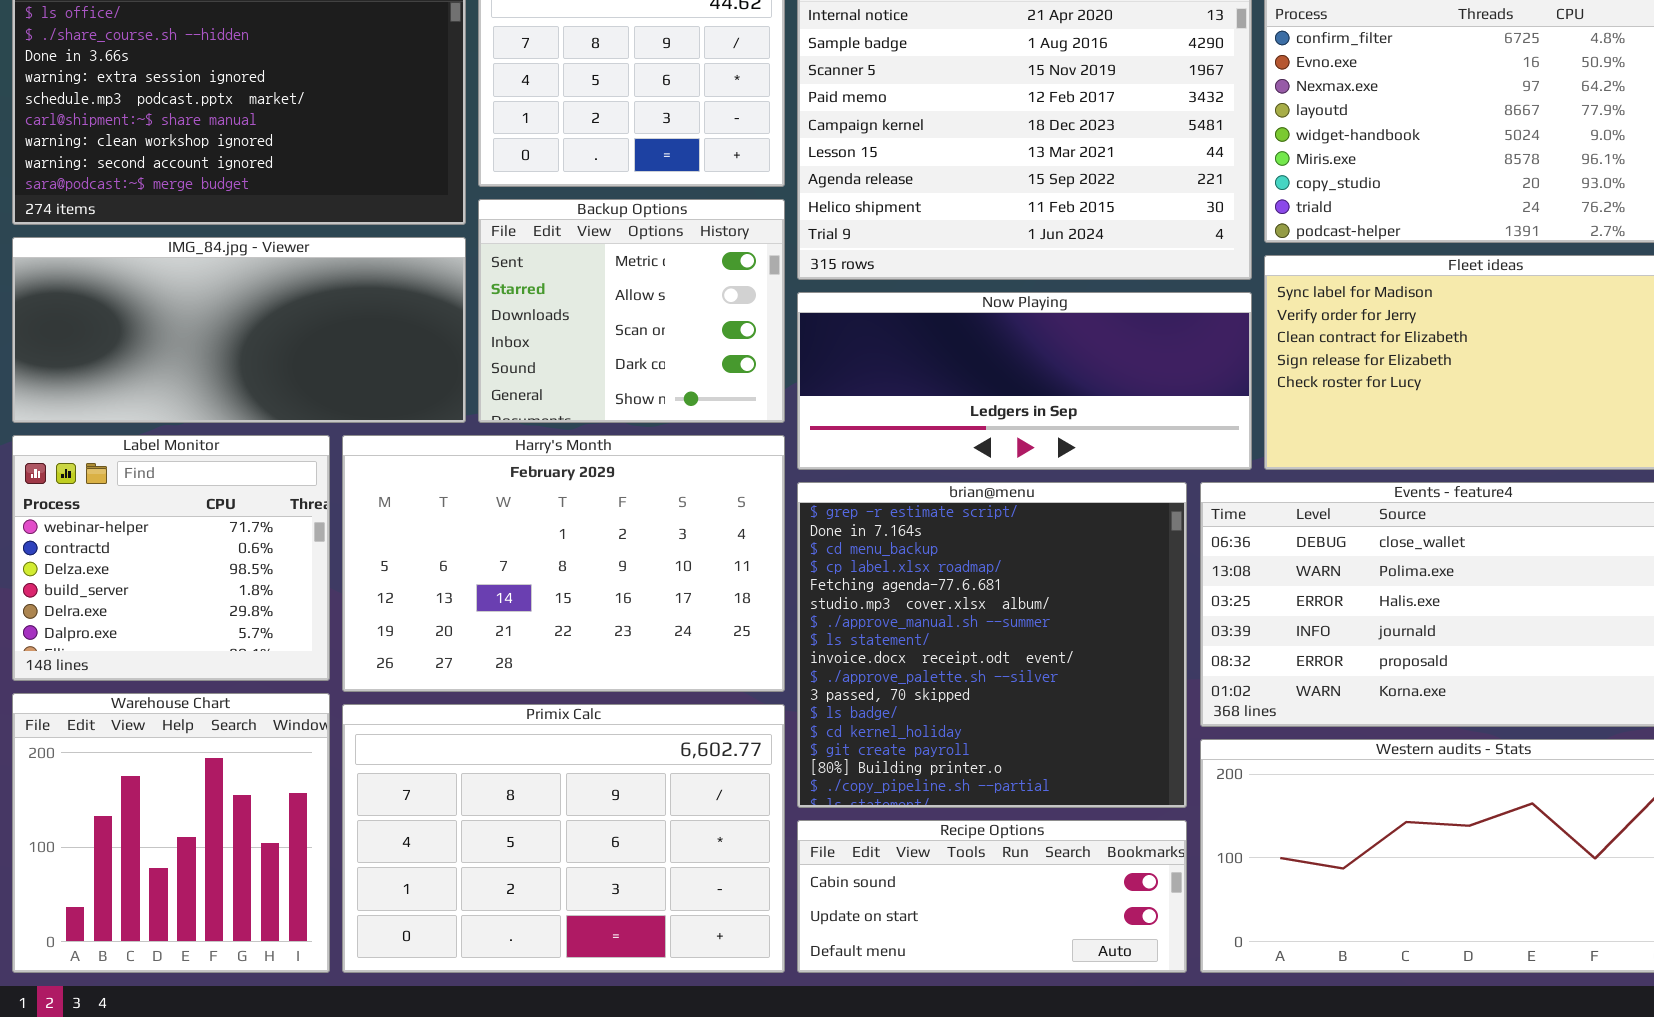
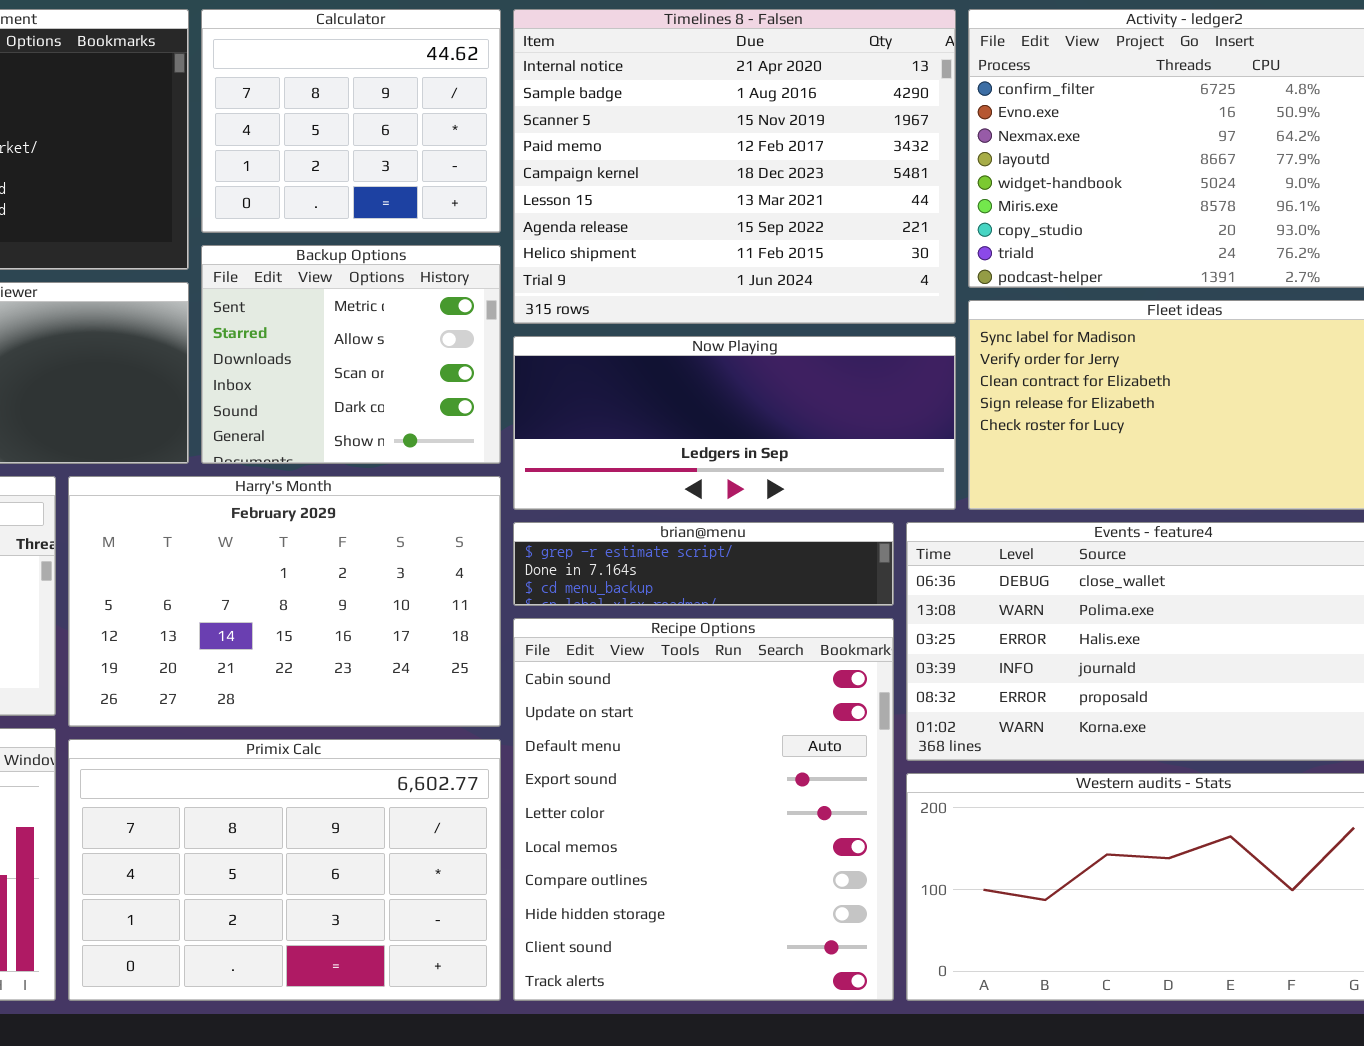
brian@menu: [797,482,1187,808] -> [513,522,894,606], resized
Recipe Options: [797,820,1187,973] -> [513,618,894,1001], resized

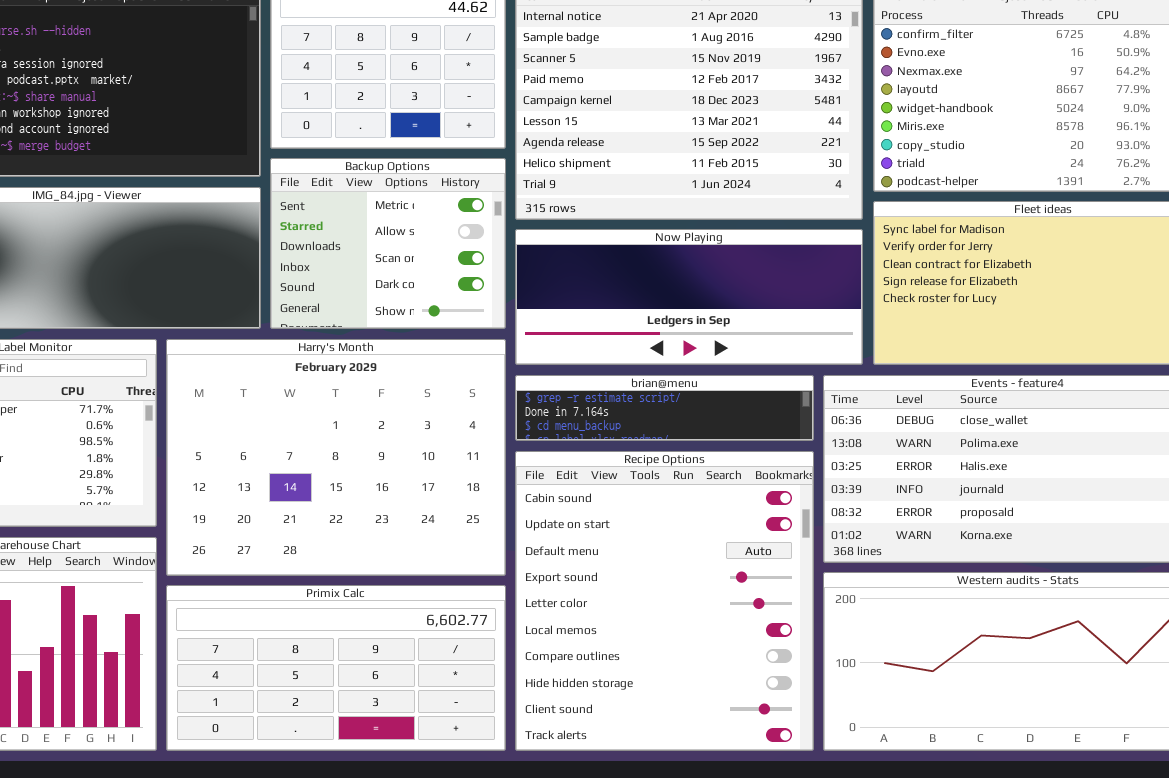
Harry's Month: [68,476,501,727] -> [166,339,506,576], resized
Primix Calc: [68,739,501,1001] -> [166,585,506,751], resized

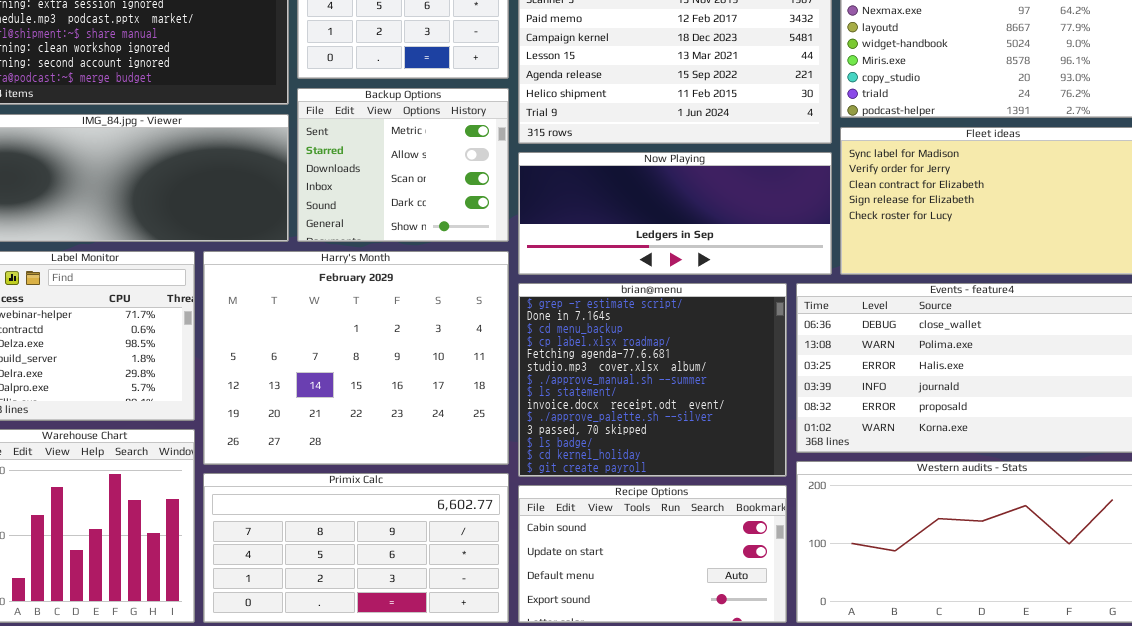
brian@menu: [515,375,814,441] -> [518,283,787,477], resized
Recipe Options: [515,451,814,751] -> [518,485,787,623], resized

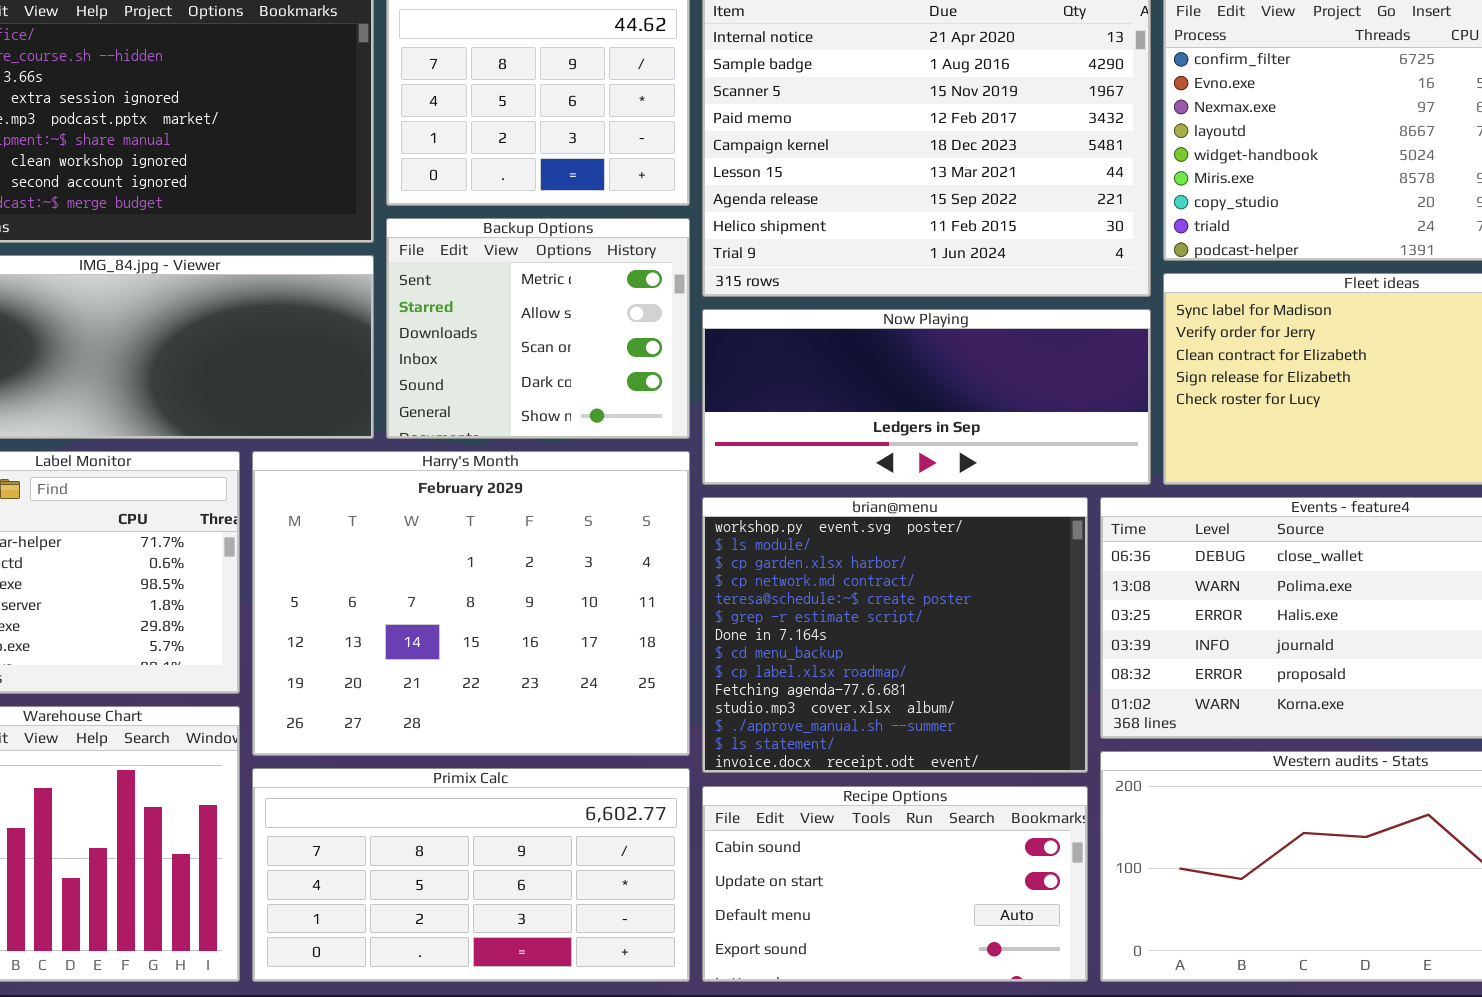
brian@menu: [518,283,787,477] -> [702,497,1088,773], scrolled up 5 rows

